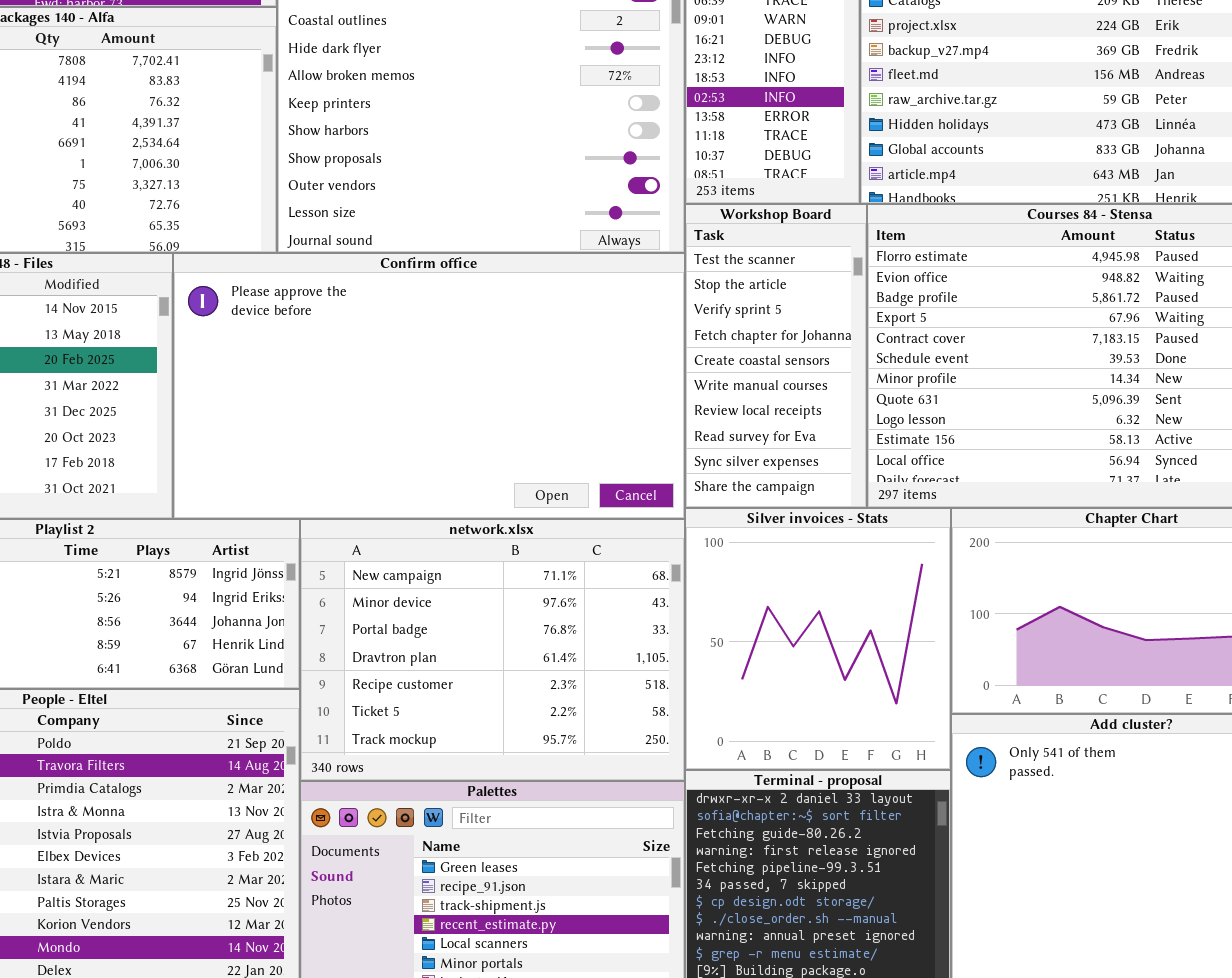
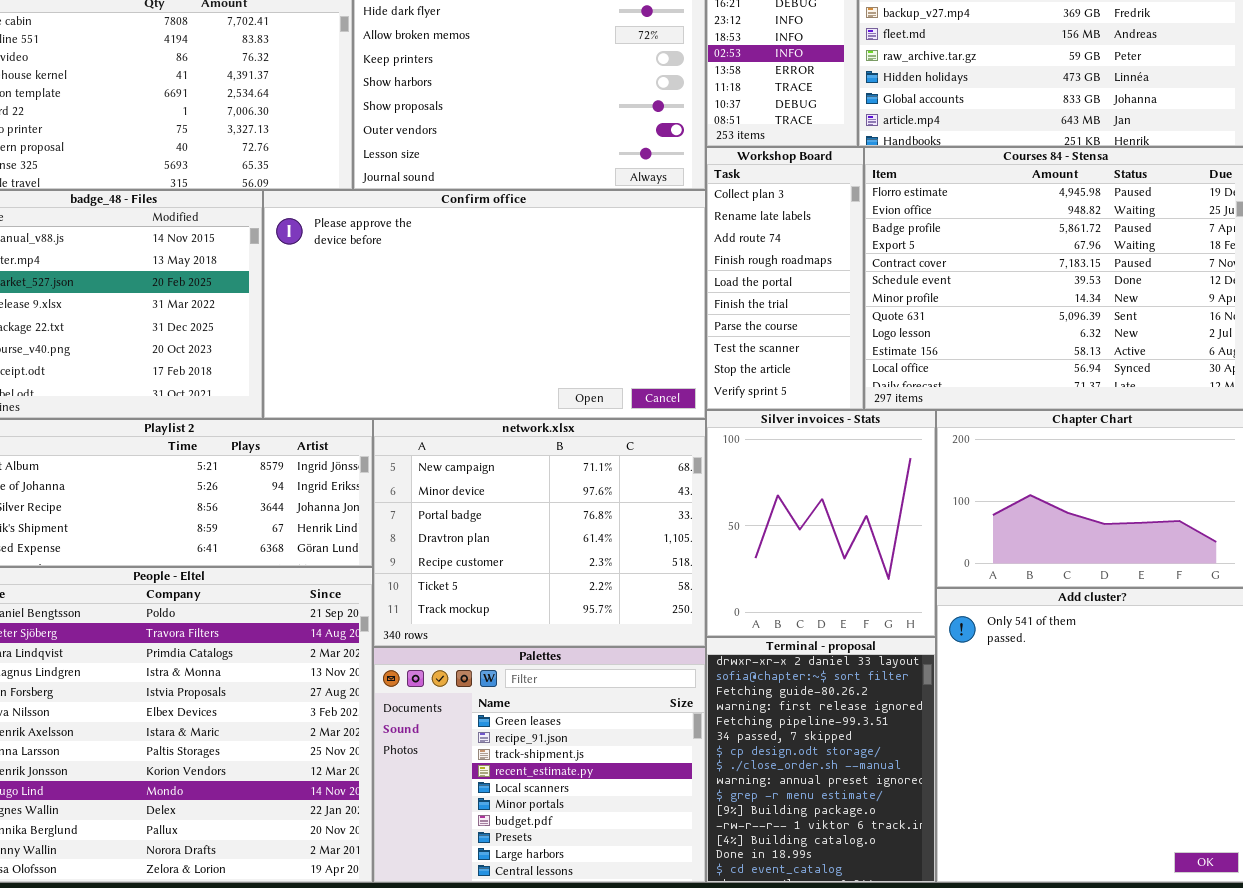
Workshop Board: [685,204,867,508] -> [706,147,864,410], scrolled up 7 rows

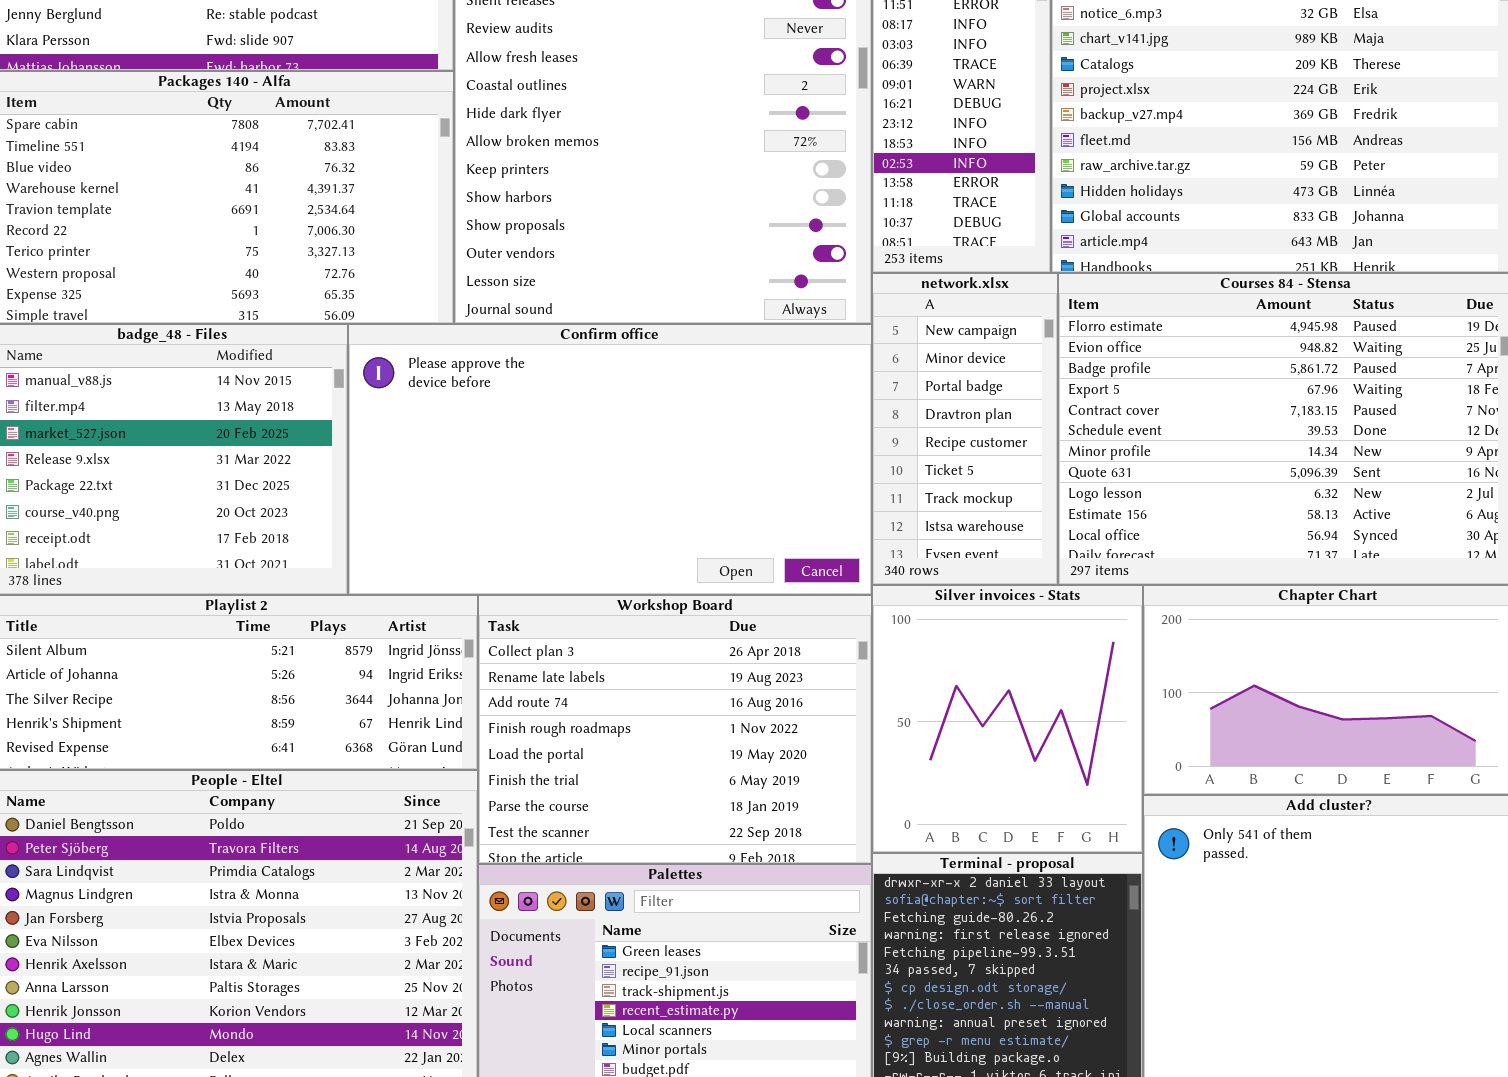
Workshop Board: [706,147,864,410] -> [478,595,872,864], moved, resized
network.xlsx: [373,419,706,647] -> [872,273,1058,585], moved, resized

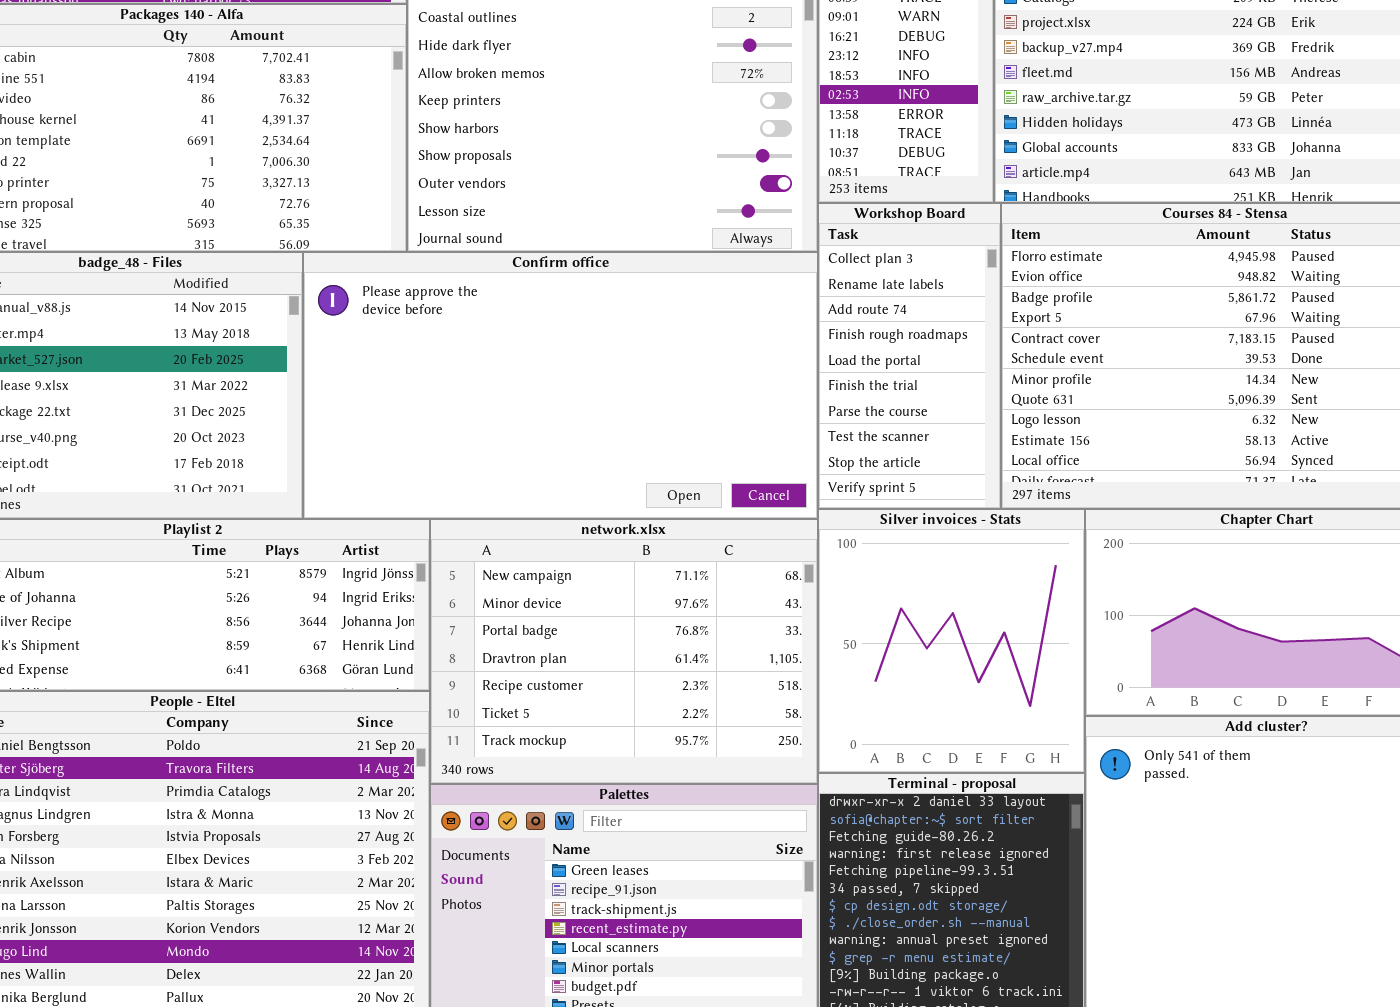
network.xlsx: [872,273,1058,585] -> [430,519,818,784], moved, resized
Workshop Board: [478,595,872,864] -> [818,203,1001,509], moved, resized

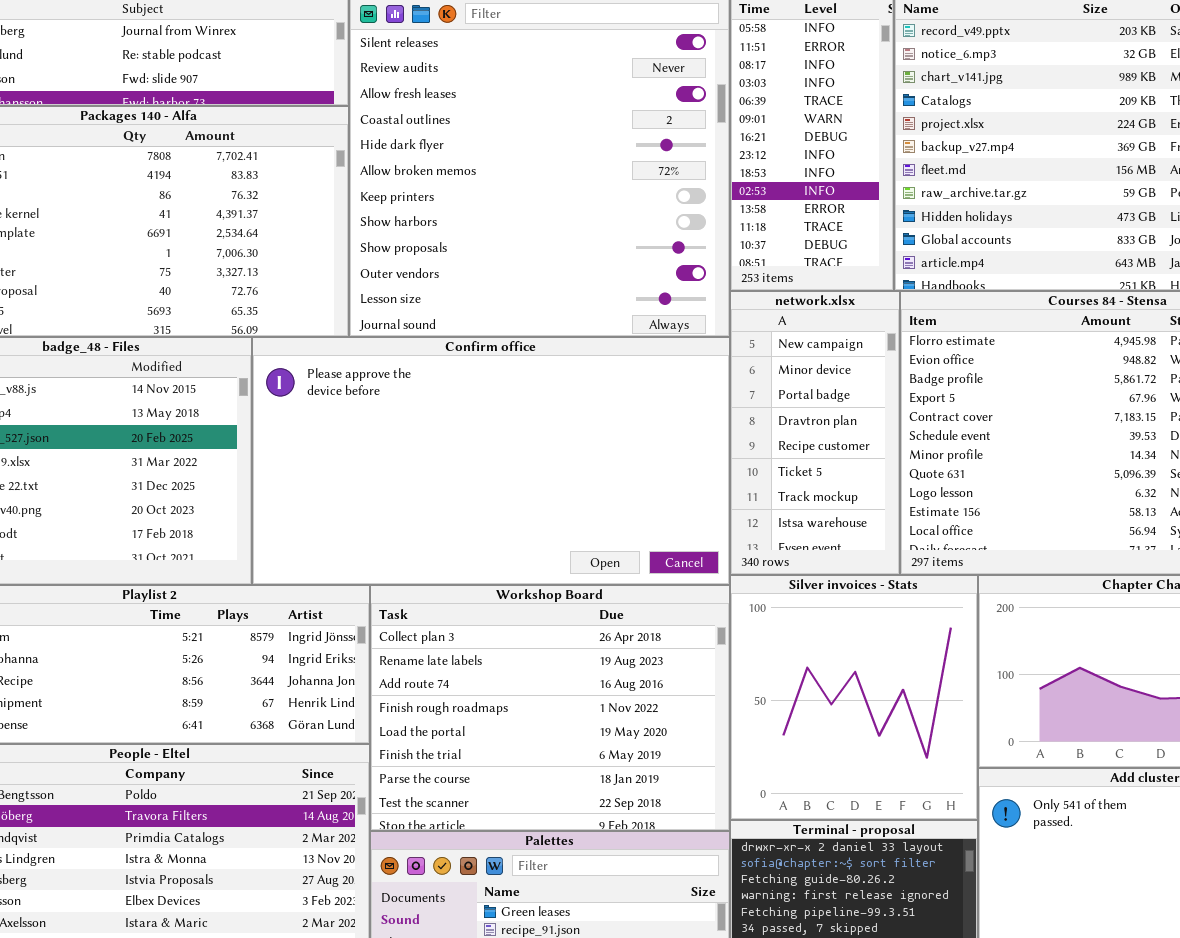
Workshop Board: [818,203,1001,509] -> [370,585,730,831], moved, resized
network.xlsx: [430,519,818,784] -> [730,291,900,575], moved, resized

